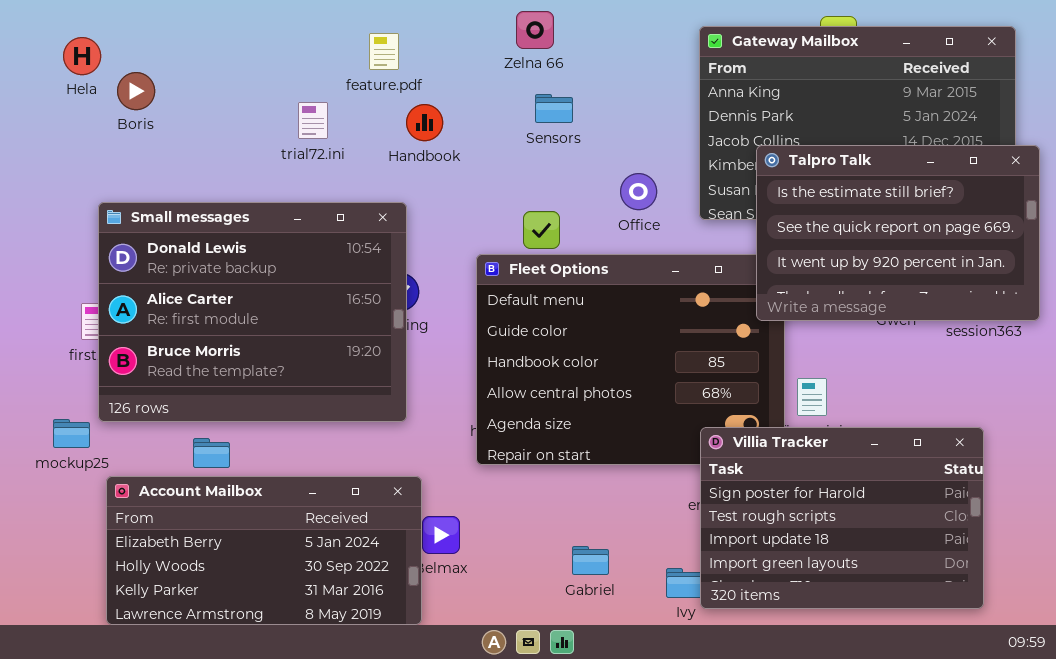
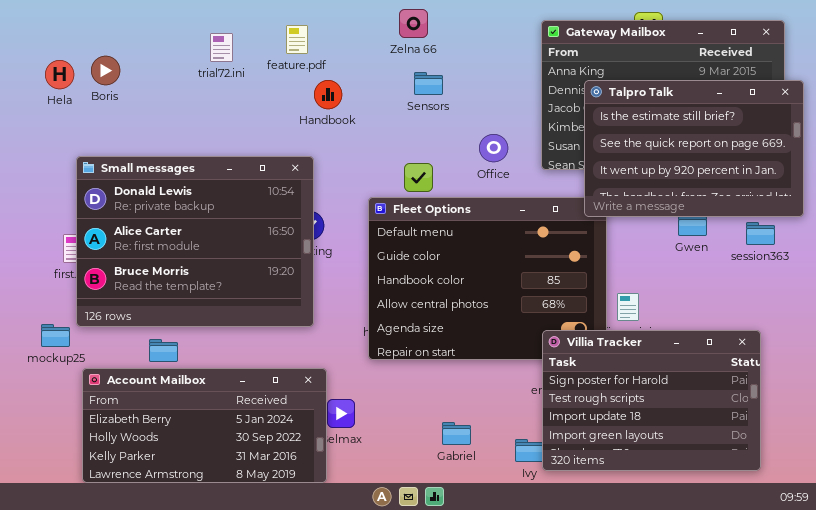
Hela: [63,37,101,75] -> [45,60,74,89], moved
trial72.ini: [298,102,328,139] -> [210,33,233,62], moved
Talpro Talk: [756,145,1040,321] -> [584,80,804,217], moved

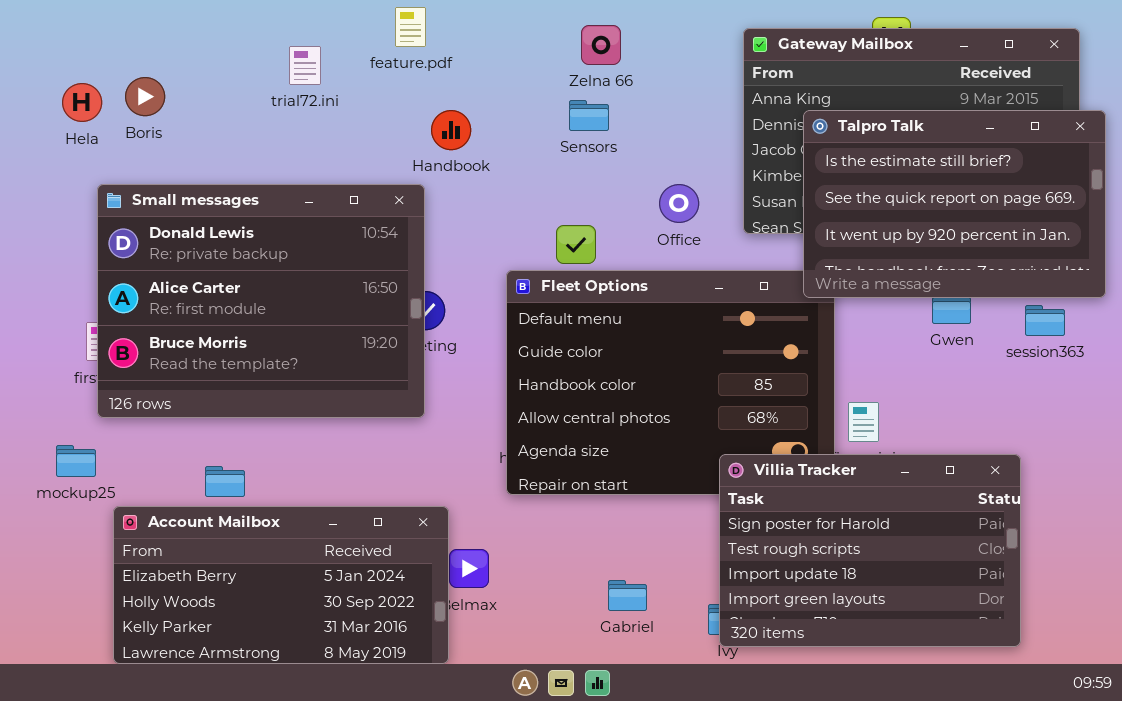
Zelna 66: [399,9,428,38] -> [581,25,621,65], moved
feature.pdf: [286,25,308,54] -> [395,7,426,47], moved
Small messages: [76,156,314,327] -> [97,184,425,418], moved
Villia Tracker: [542,330,761,471] -> [719,454,1021,647], moved

